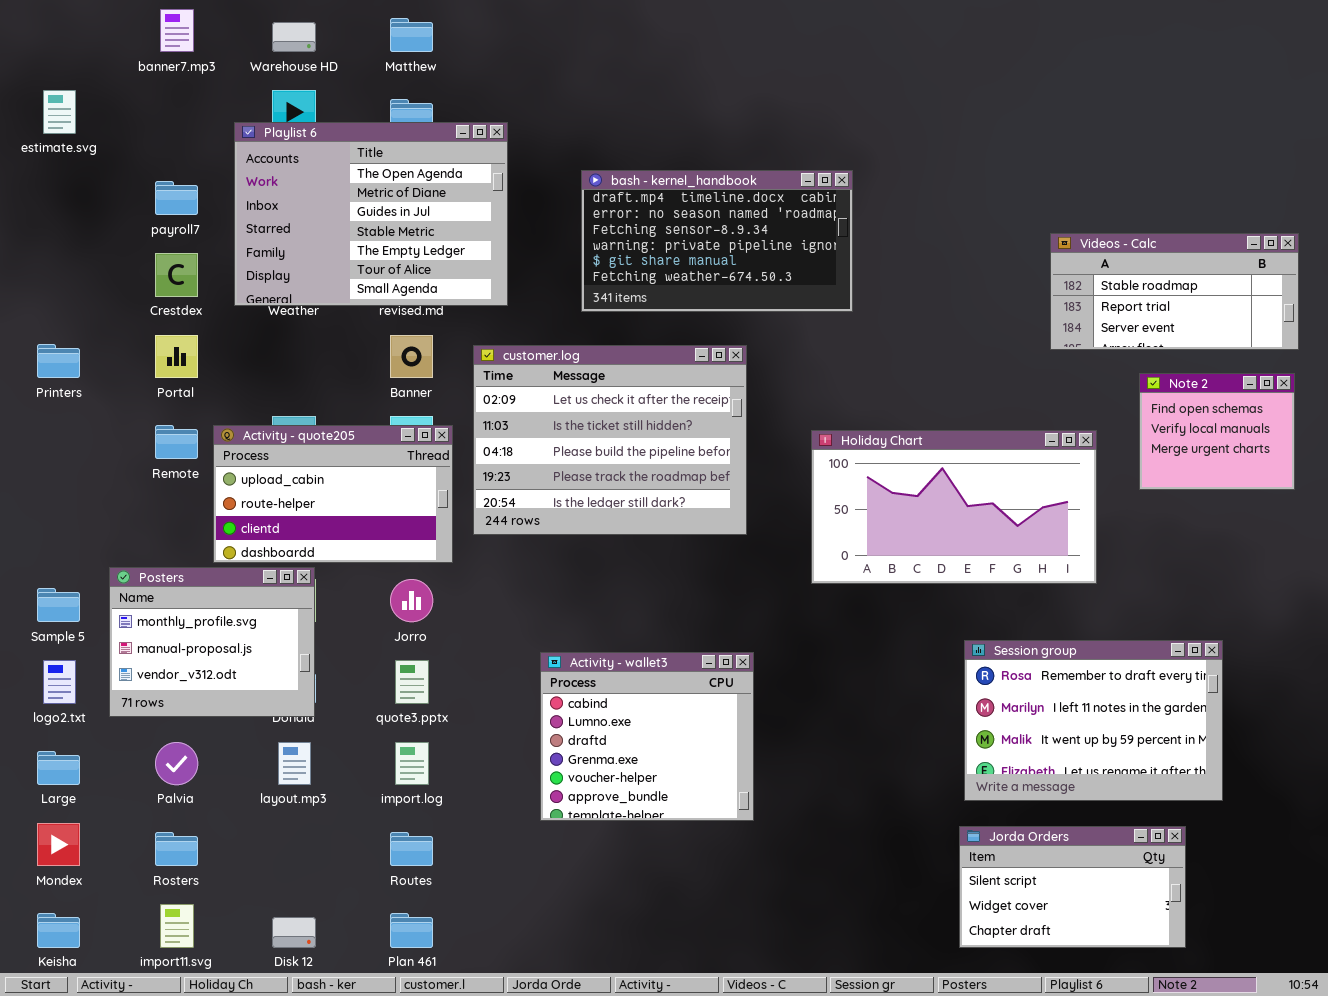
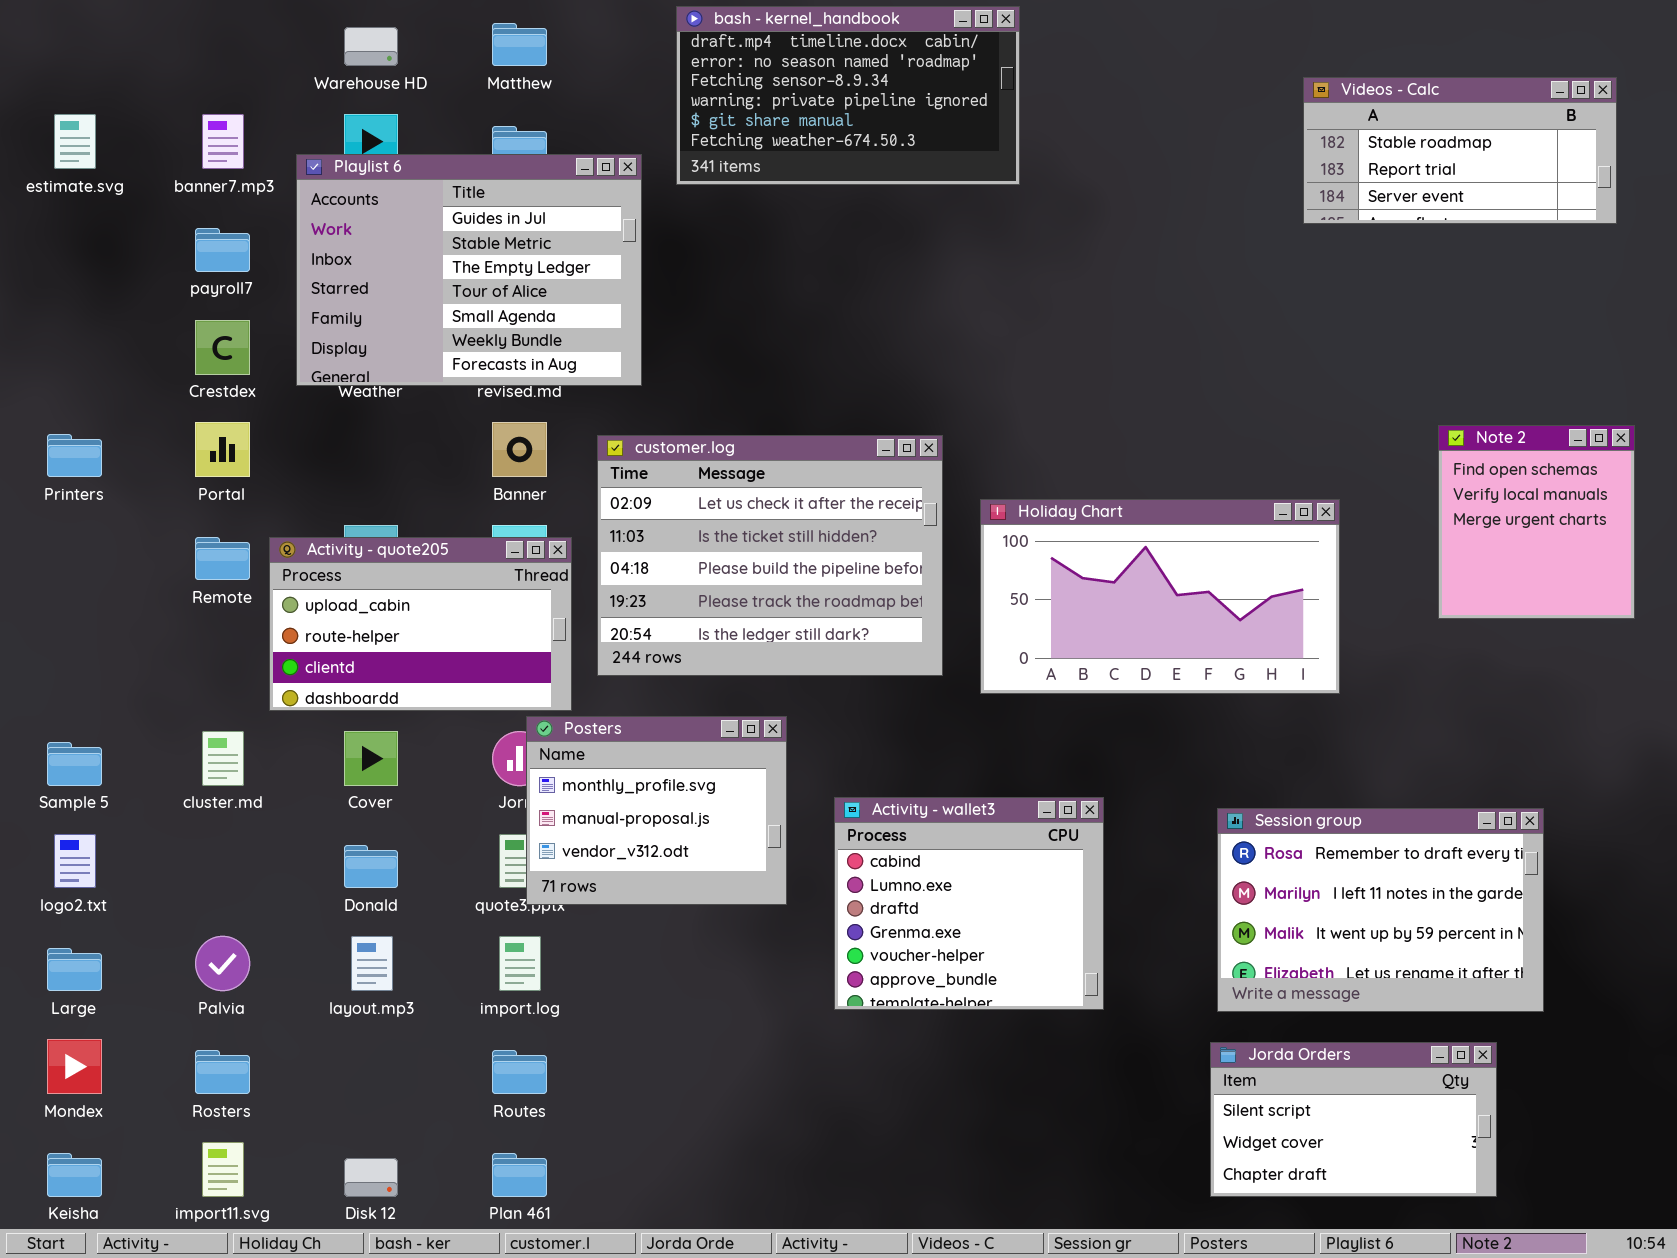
banner7.mp3: [160,9,194,52] -> [202,114,244,169], moved
Playlist 6: [234,122,508,306] -> [296,154,642,386], scrolled down 2 rows
bash - kernel_handbook: [581,170,853,312] -> [676,6,1020,185], moved
Videos - Calc: [1050,233,1299,350] -> [1303,77,1617,224], moved
Note 2: [1139,373,1295,490] -> [1438,425,1635,619], resized
Holiday Chart: [811,430,1097,584] -> [980,499,1340,694], moved
Posters: [109,567,315,717] -> [526,716,787,905], moved
Activity - wallet3: [540,652,754,821] -> [834,797,1104,1010], moved

